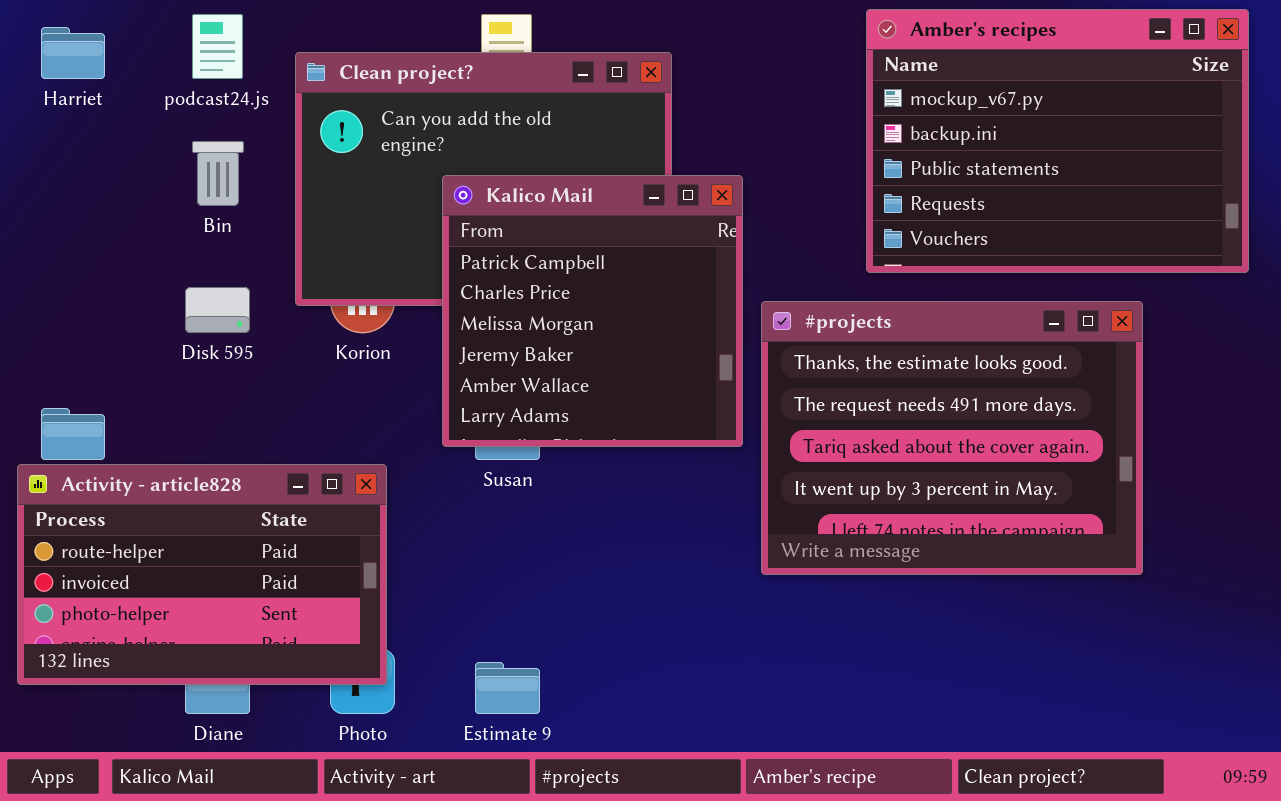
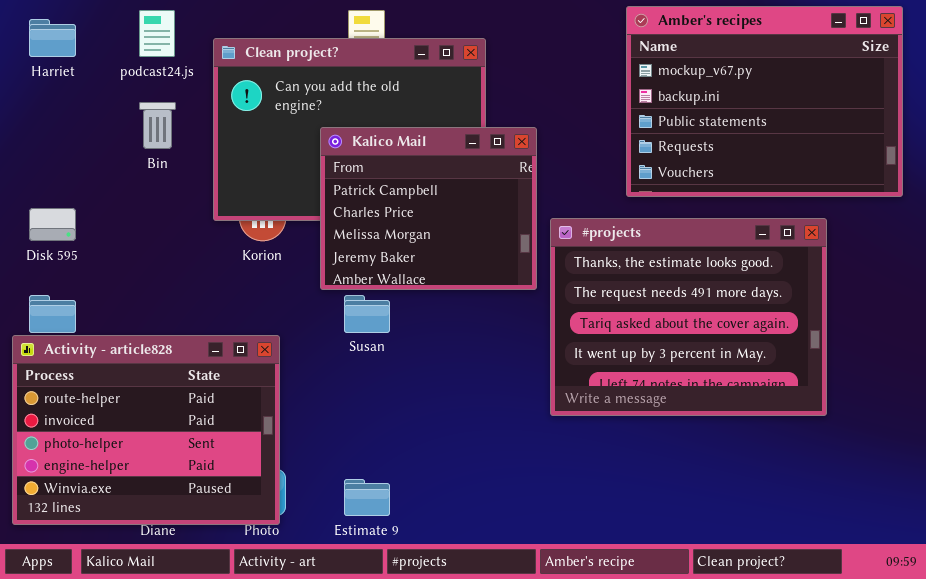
Kalico Mail: [442,175,743,447] -> [320,127,537,290], resized
Disk 595: [185,287,250,333] -> [29,208,76,241], moved
Activity - article828: [17,464,387,685] -> [12,335,280,525], resized

